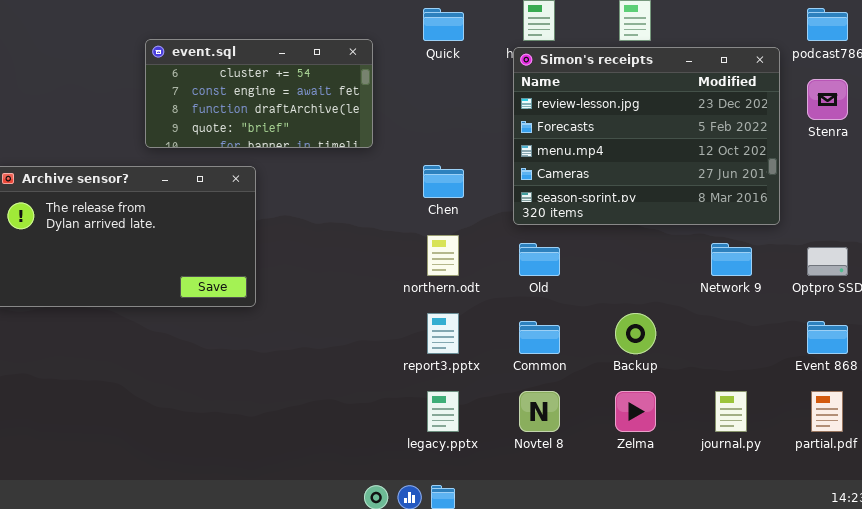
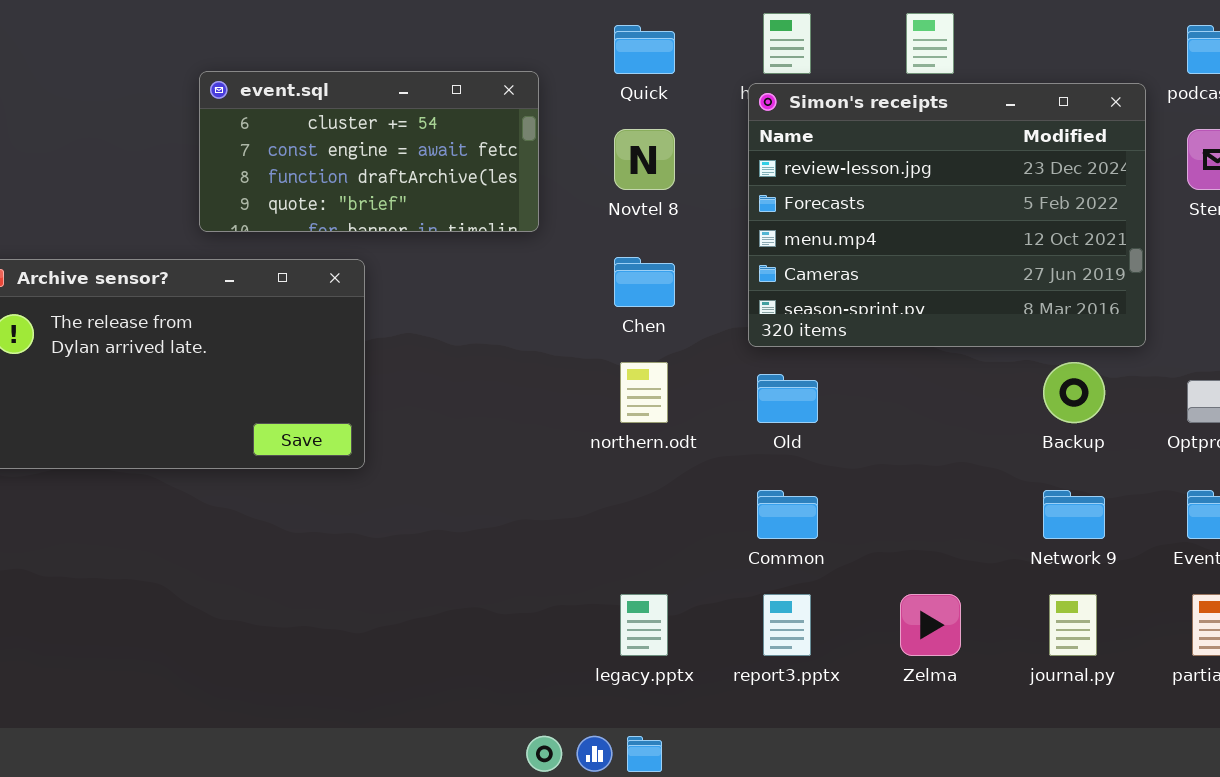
Network 9: [711,243,752,276] -> [1043,490,1105,539], moved
report3.pptx: [427,313,459,354] -> [763,594,811,656], moved
Backup: [615,313,656,354] -> [1043,362,1105,423], moved
Novtel 8: [519,391,560,432] -> [614,129,675,190], moved

